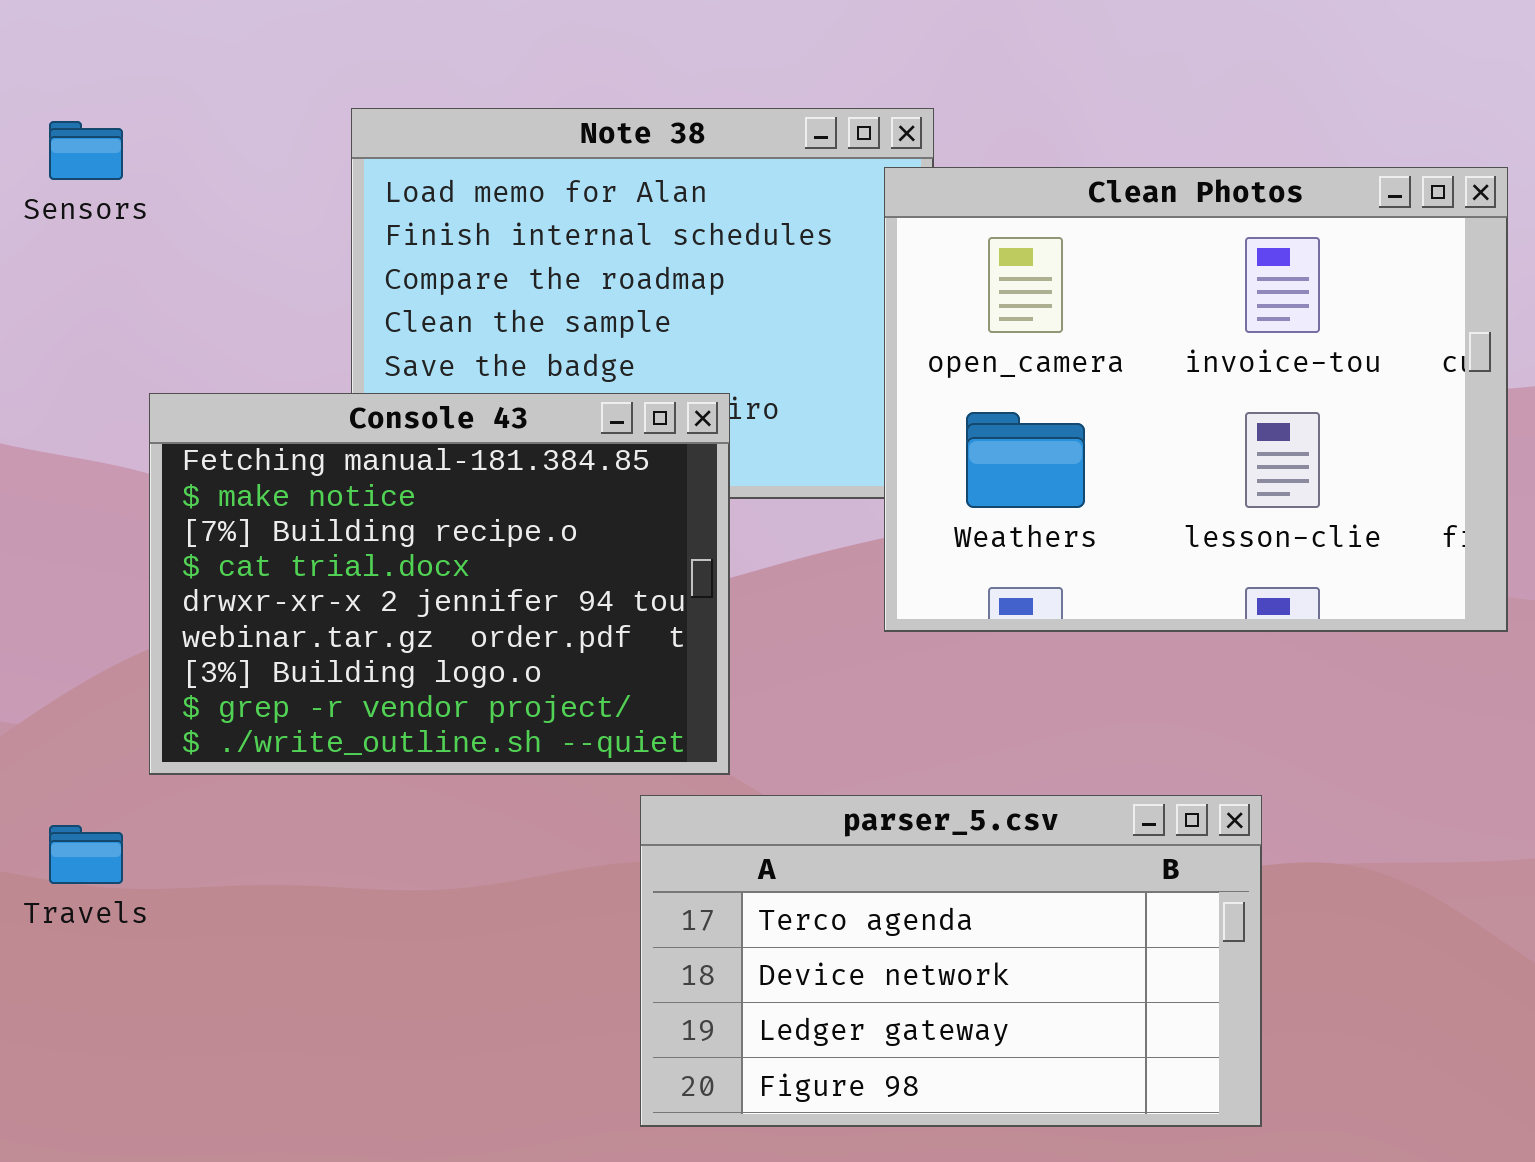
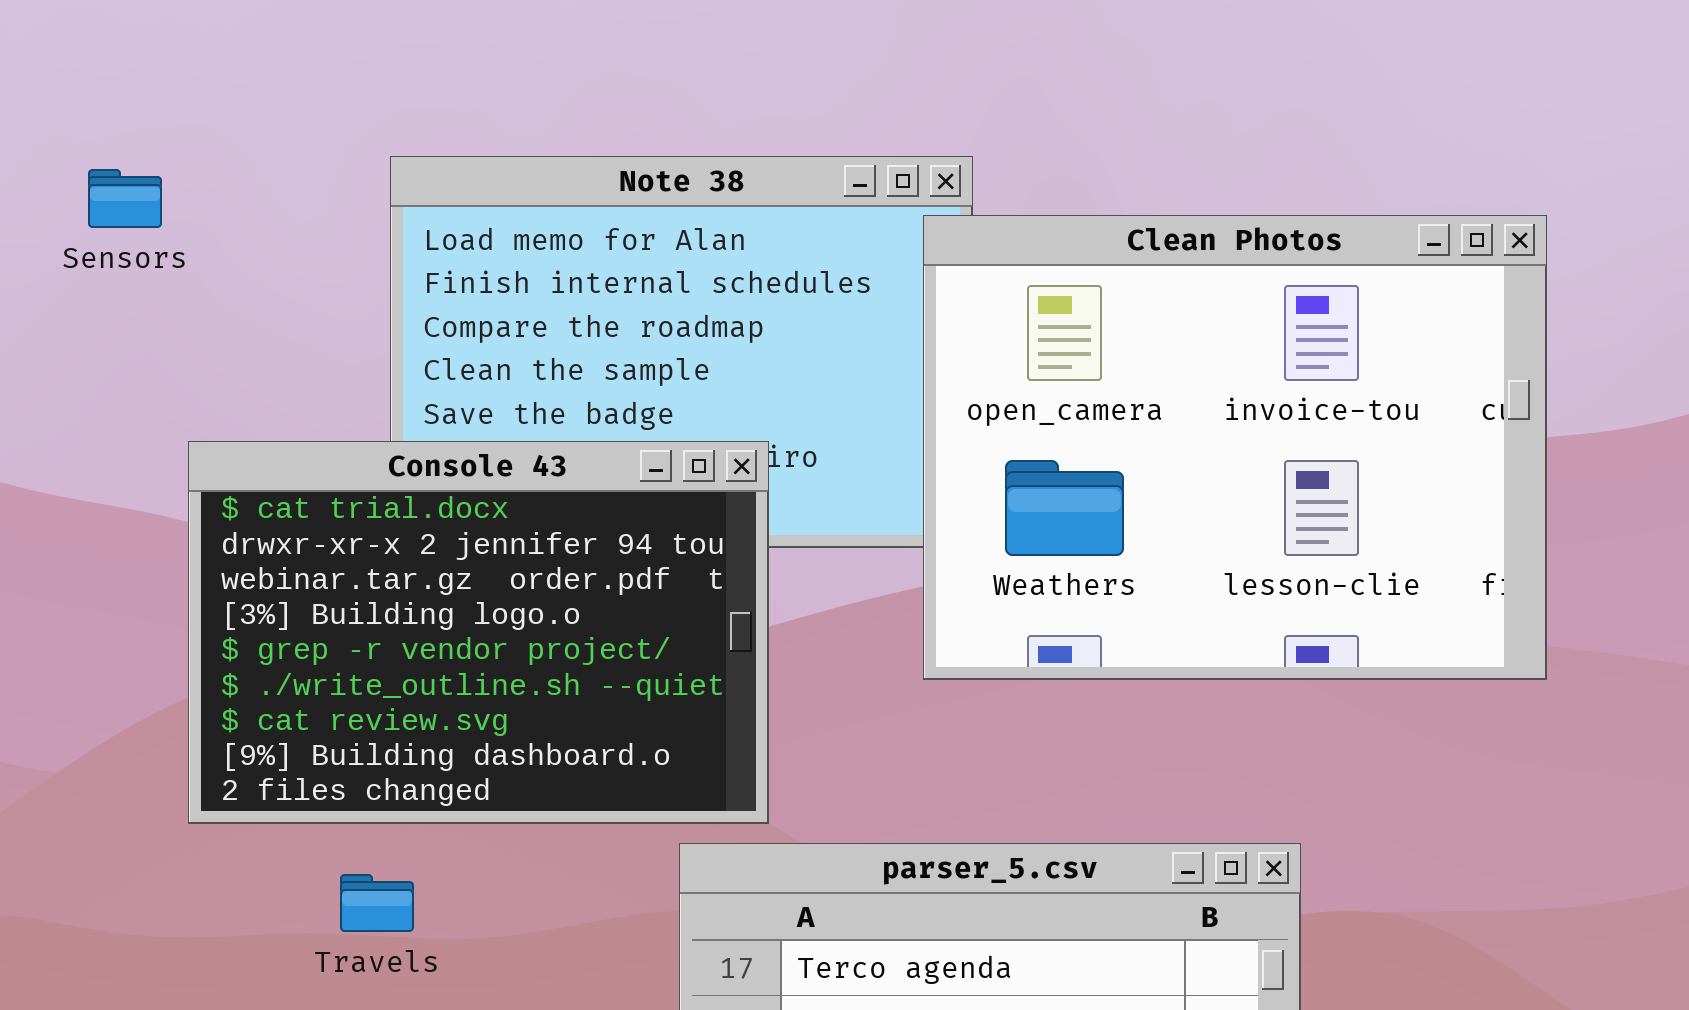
Console 43: [149,393,730,775] -> [188,441,769,824], scrolled down 3 rows
Travels: [49,825,123,884] -> [340,874,414,932], moved

